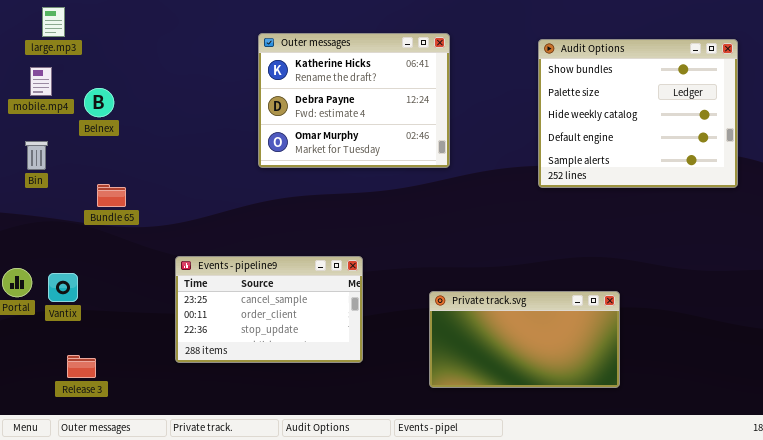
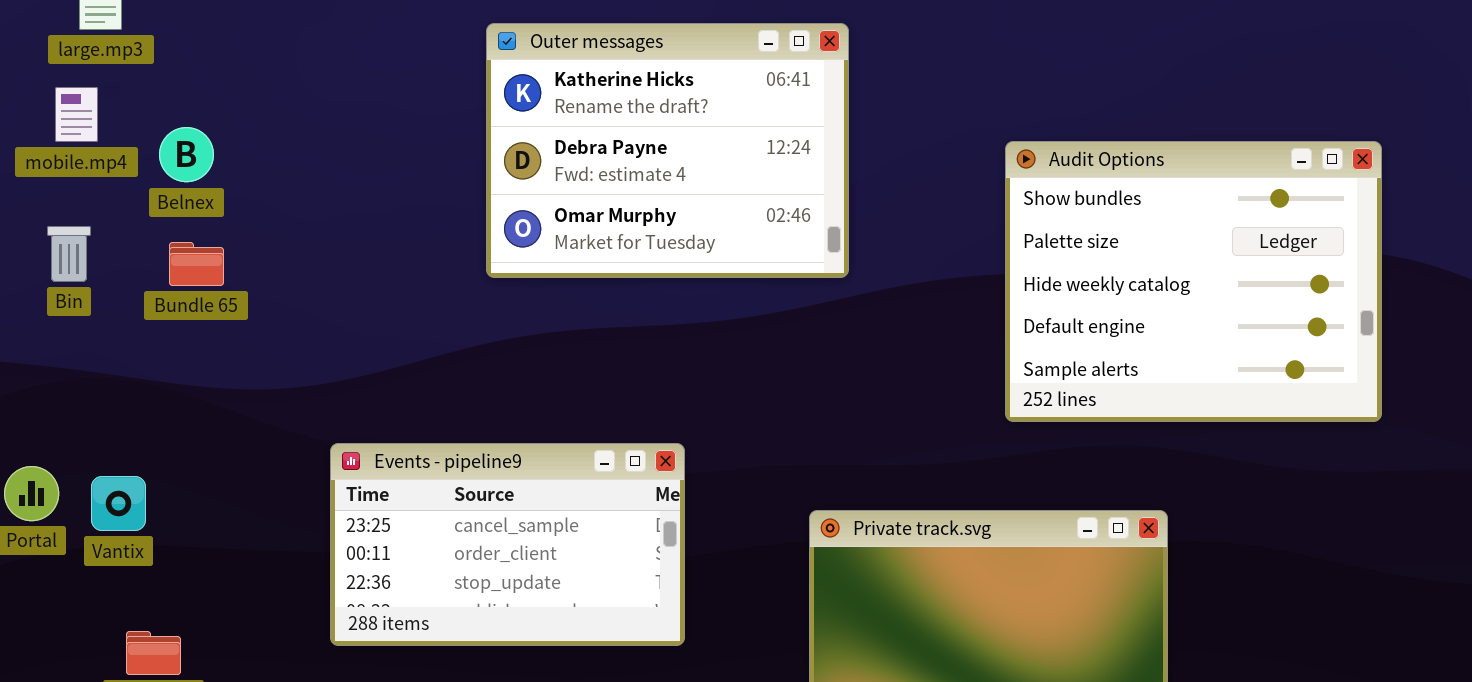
Audit Options: [538,39,738,188] -> [1005,141,1382,422], moved
Bundle 65: [97,184,126,207] -> [169,242,224,286], moved

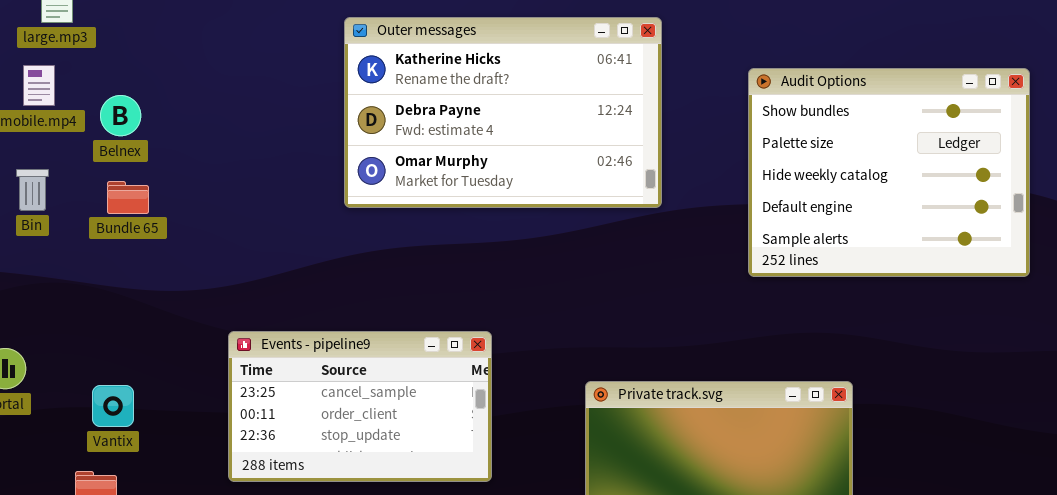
Outer messages: [486,23,849,278] -> [344,17,662,208], resized
Audit Options: [1005,141,1382,422] -> [748,68,1030,277], moved
Vantix: [91,476,146,531] -> [92,385,134,427], moved

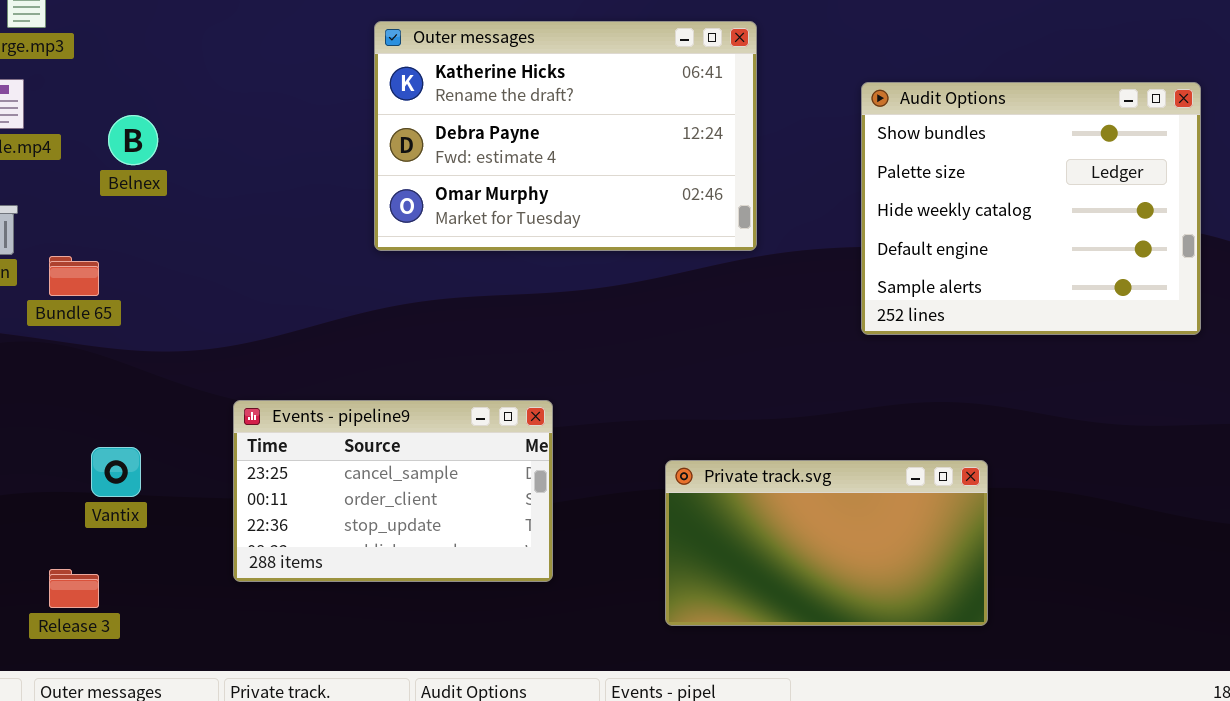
Belnex: [100,95,141,136] -> [108,115,158,165], moved
Bundle 65: [107,181,149,214] -> [49,256,99,296], moved
Vantix: [92,385,134,427] -> [91,447,141,497], moved

